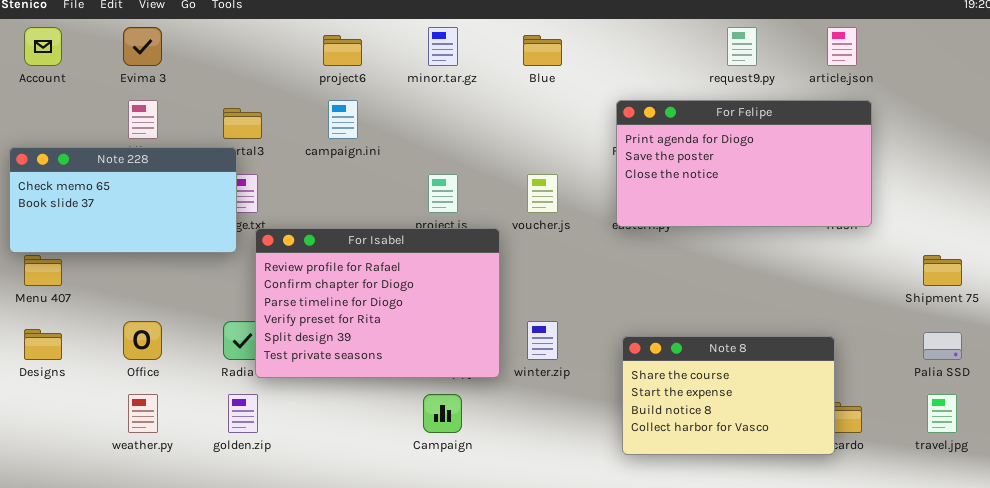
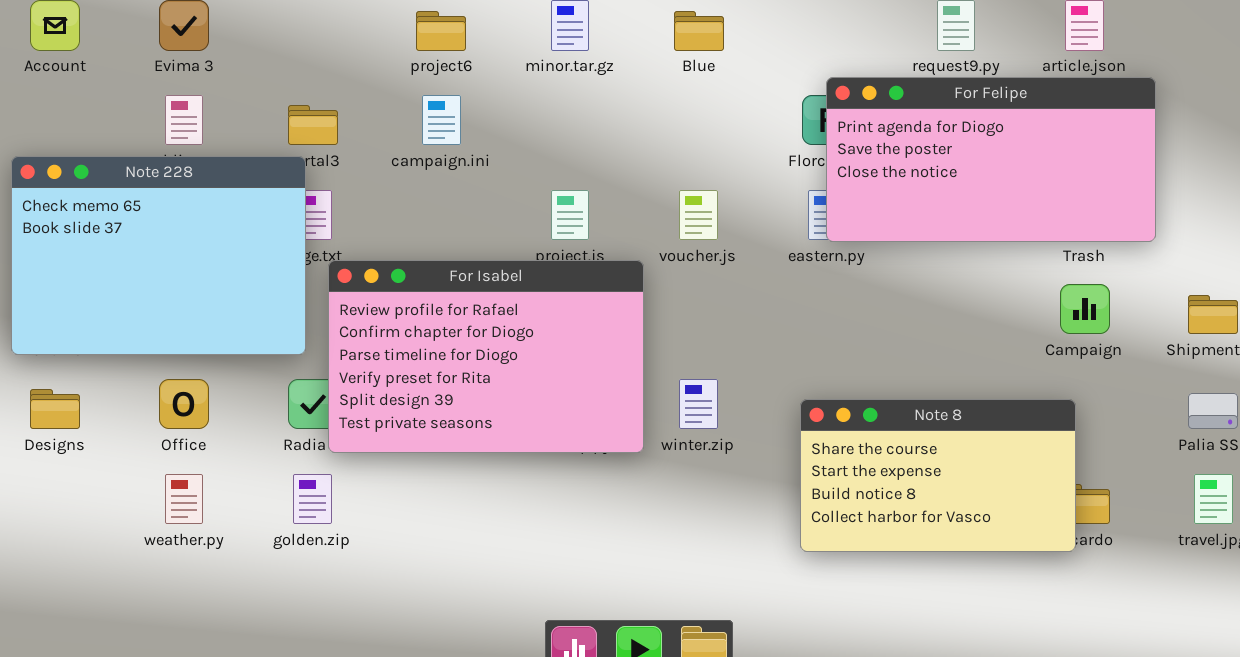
For Felipe: [616,100,872,227] -> [826,77,1156,242], moved
Note 228: [9,147,237,253] -> [11,156,306,355], resized
Campaign: [423,394,462,433] -> [1060,284,1110,334], moved

